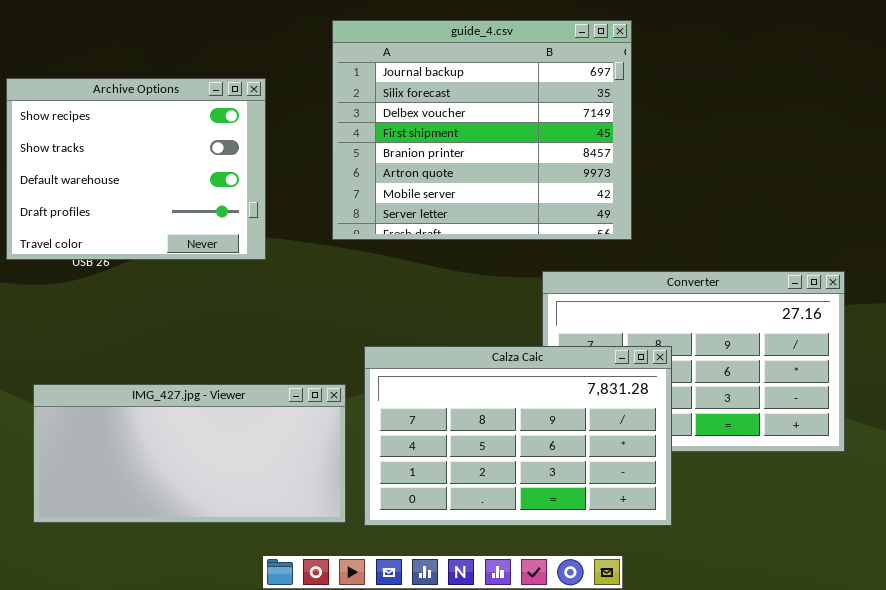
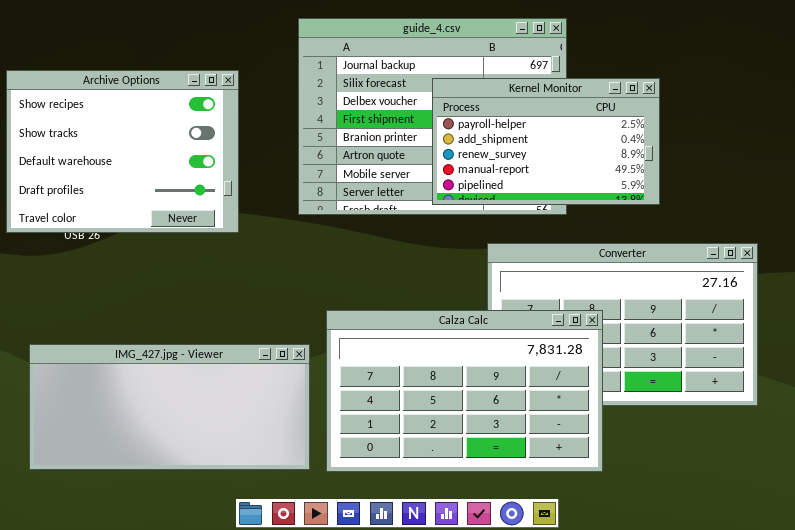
Kernel Monitor: none -> [432,78,660,205], opened

